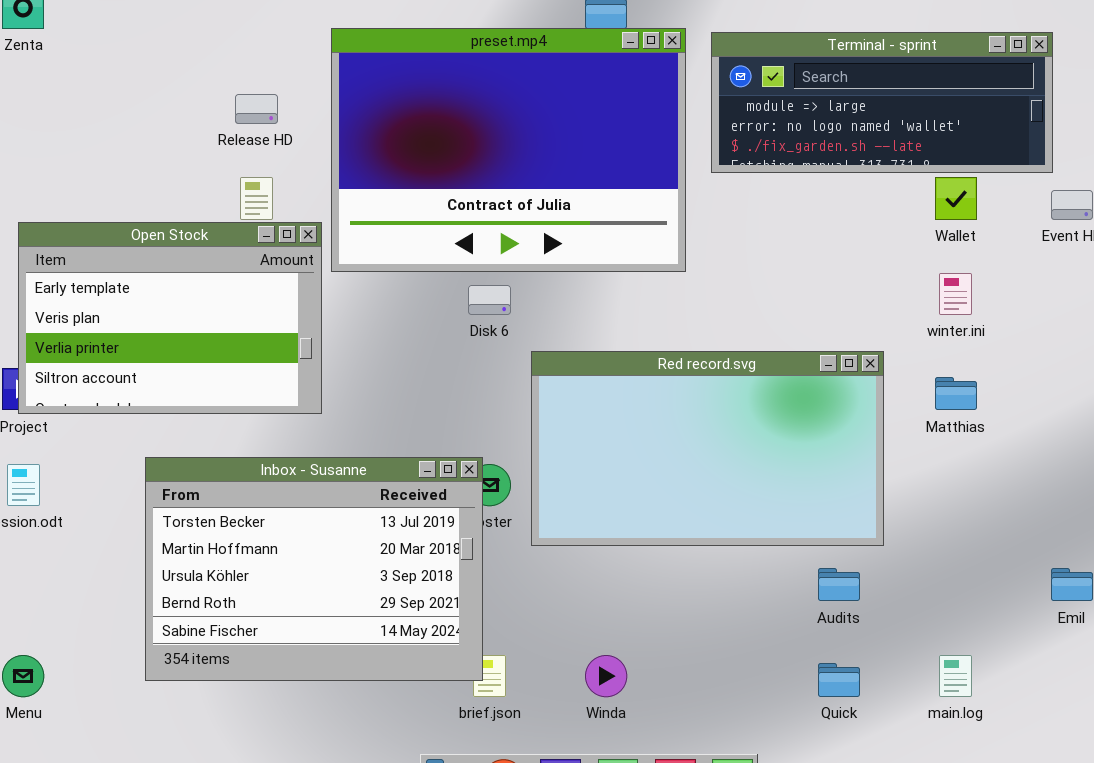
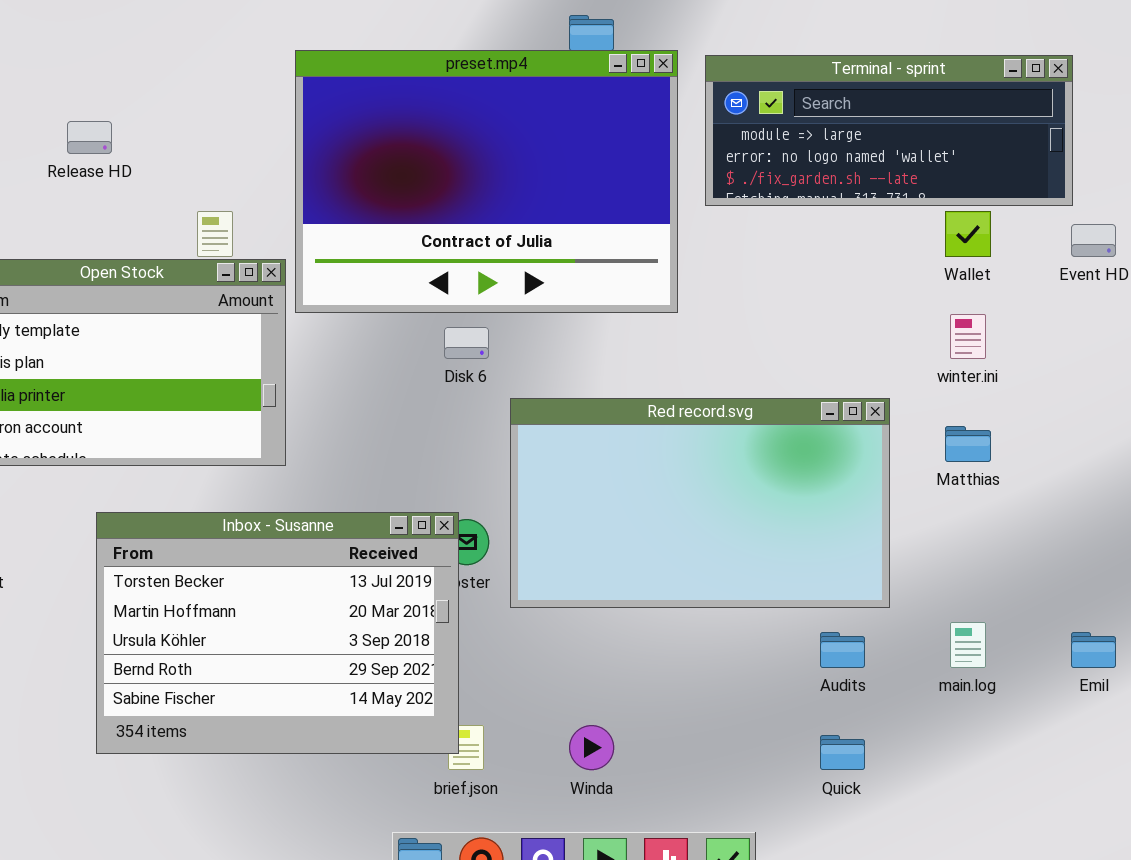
Release HD: [235,94,278,124] -> [67,121,112,154], moved
main.log: [939,655,972,697] -> [950,622,986,668], moved

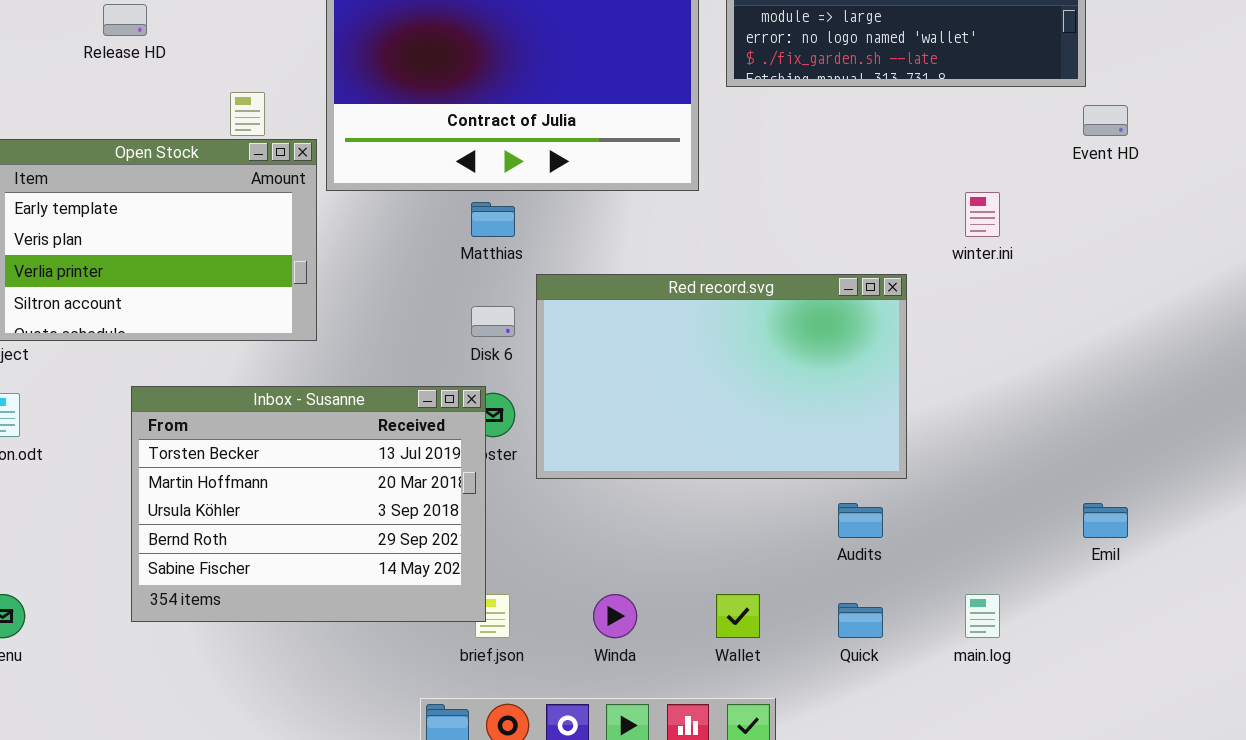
Wallet: [945,211,991,257] -> [716,594,760,638], moved
Disk 6: [444,327,489,359] -> [471,306,515,337], moved
Matthias: [945,426,991,462] -> [471,202,515,237], moved
main.log: [950,622,986,668] -> [965,594,1000,638], moved

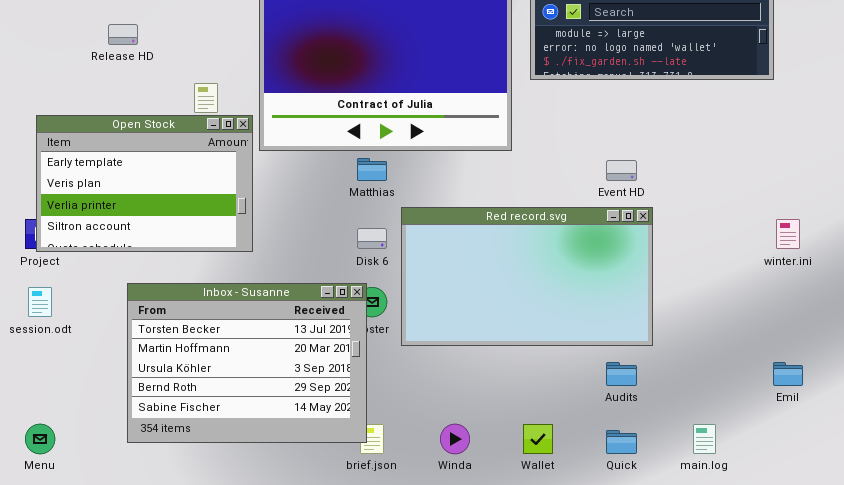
Event HD: [1083,105,1128,136] -> [606,160,637,181], moved
winter.ini: [965,192,1000,237] -> [776,219,800,249], moved

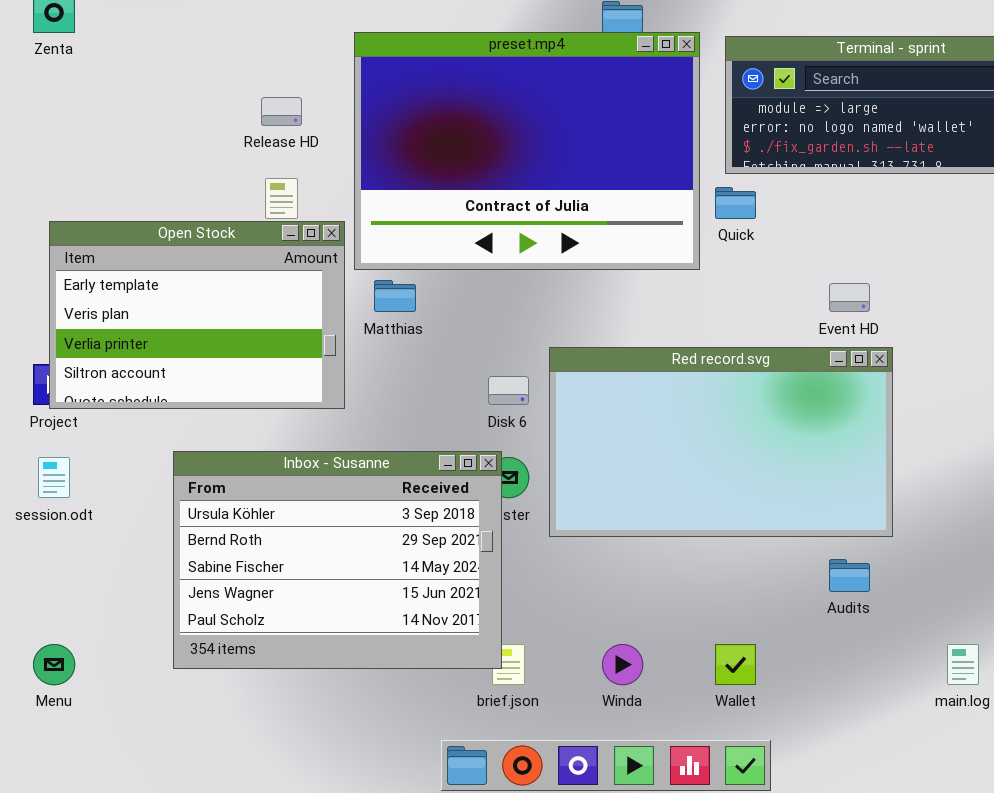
Release HD: [108,24,138,45] -> [261,97,302,126], moved
Matthias: [357,158,387,181] -> [374,280,416,312], moved
Inbox - Susanne: [127,283,367,443] -> [173,451,502,669], scrolled down 2 rows
Quick: [606,430,637,454] -> [715,187,756,219], moved

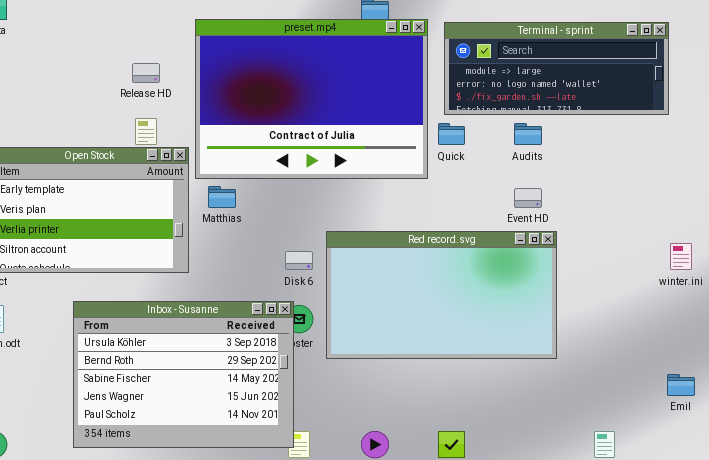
Audits: [829,559,870,592] -> [514,123,542,145], moved

